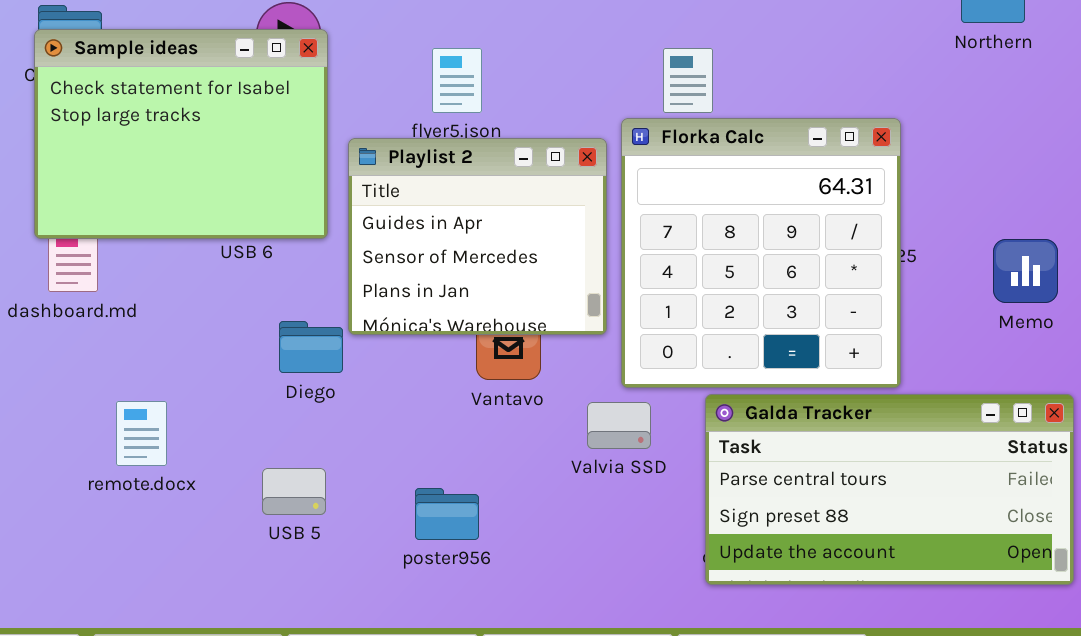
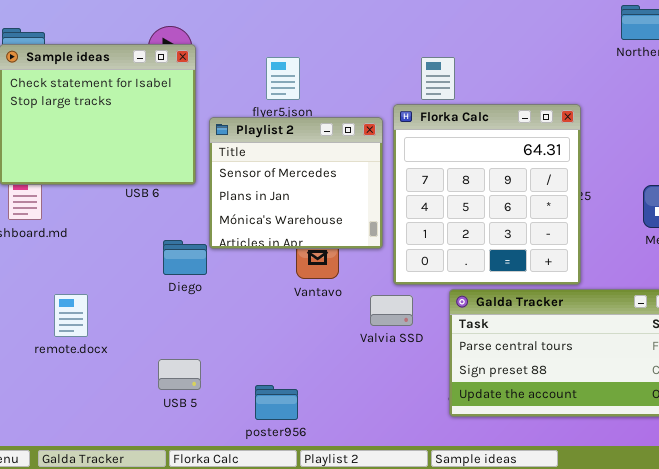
Playlist 2: [348,138,607,335] -> [209,117,383,249], scrolled down 1 row
USB 5: [262,468,326,515] -> [158,359,201,390], moved
poster956: [415,488,479,540] -> [255,385,298,420], moved

